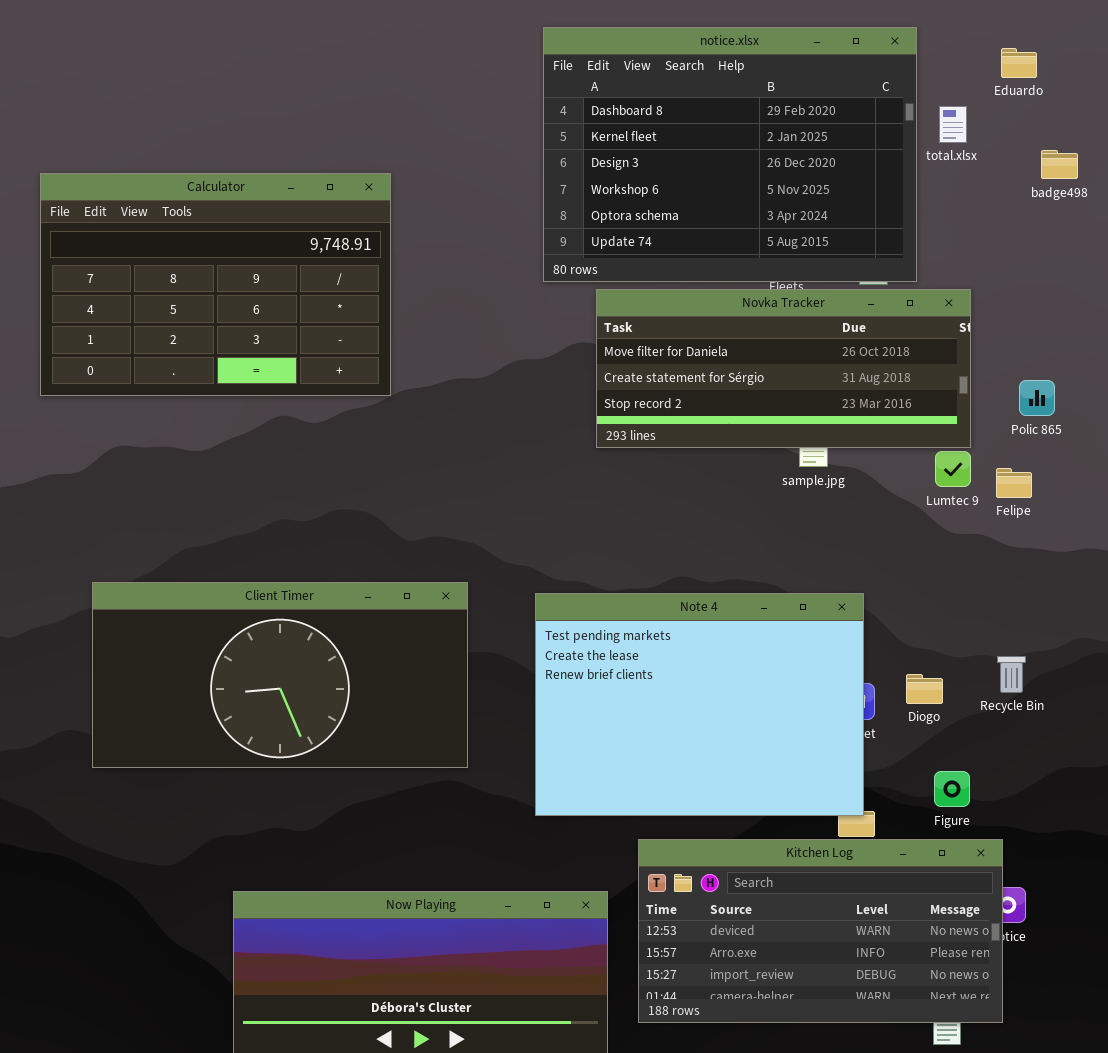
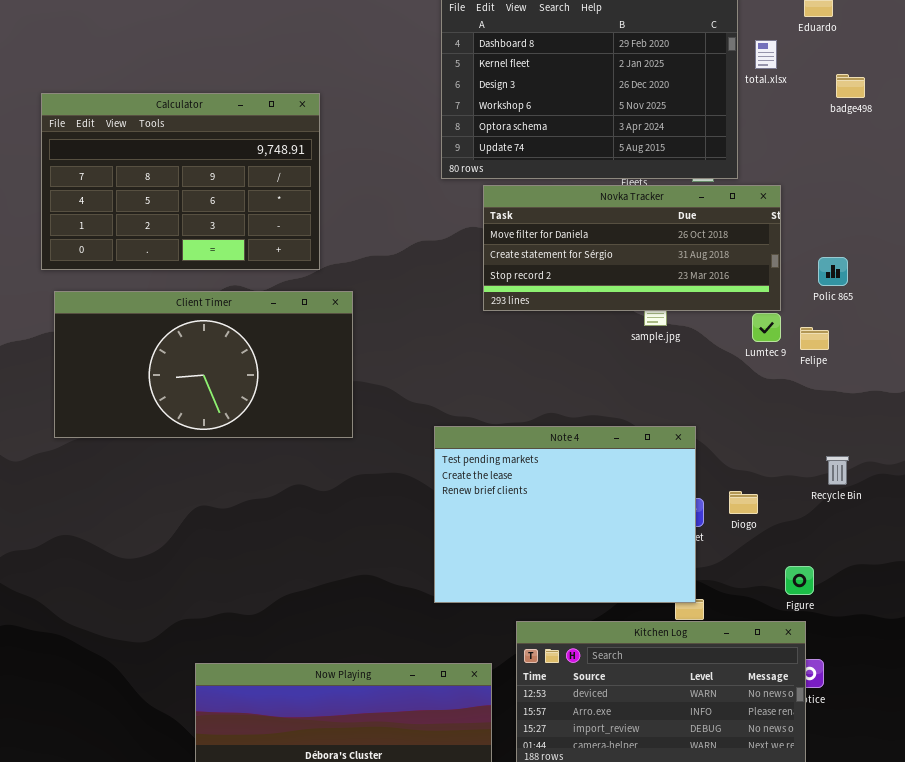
Client Timer: [92,582,468,768] -> [54,291,353,438], moved
Recycle Bin: [997,656,1026,693] -> [826,456,849,485], moved
Figure: [934,771,970,807] -> [785,566,814,595], moved

